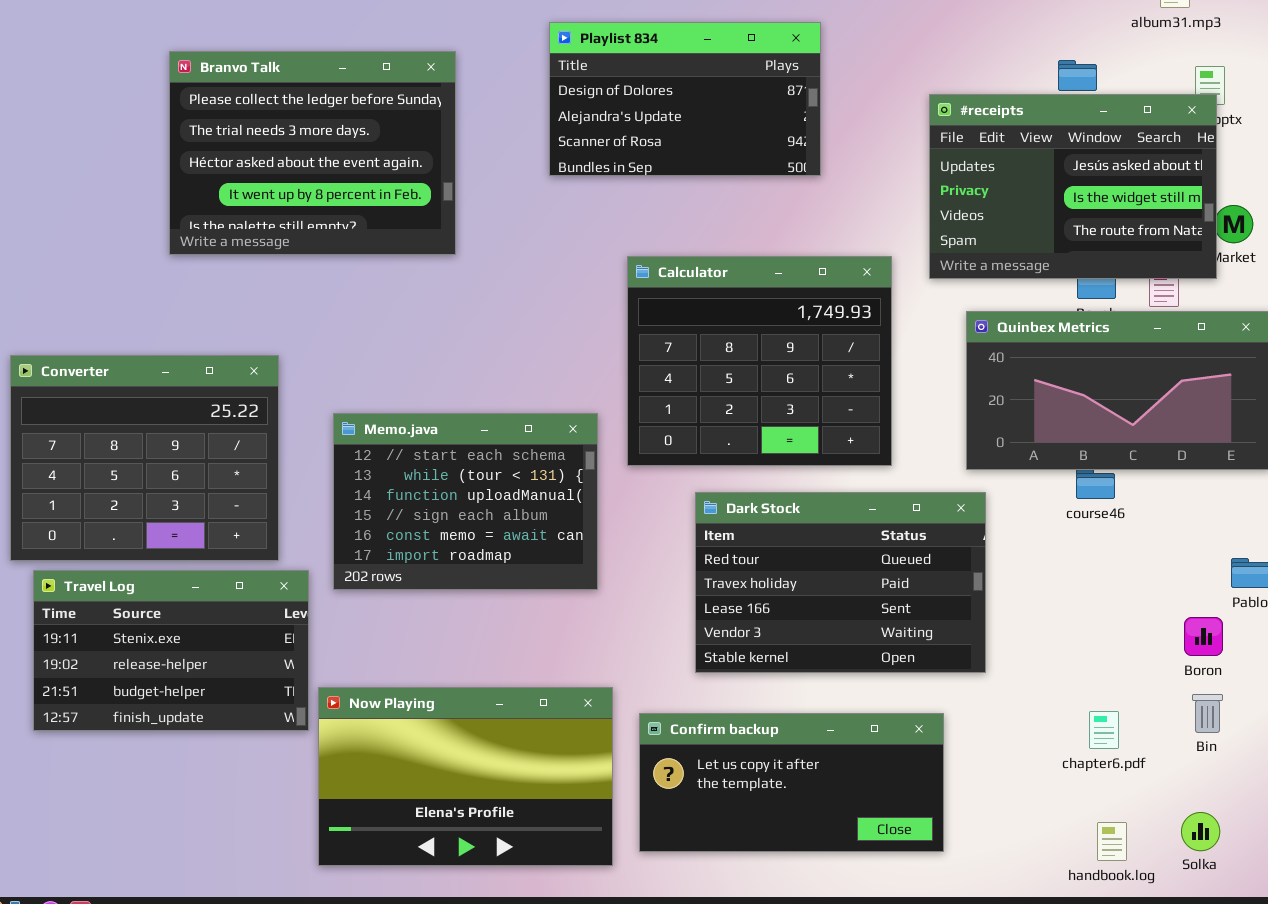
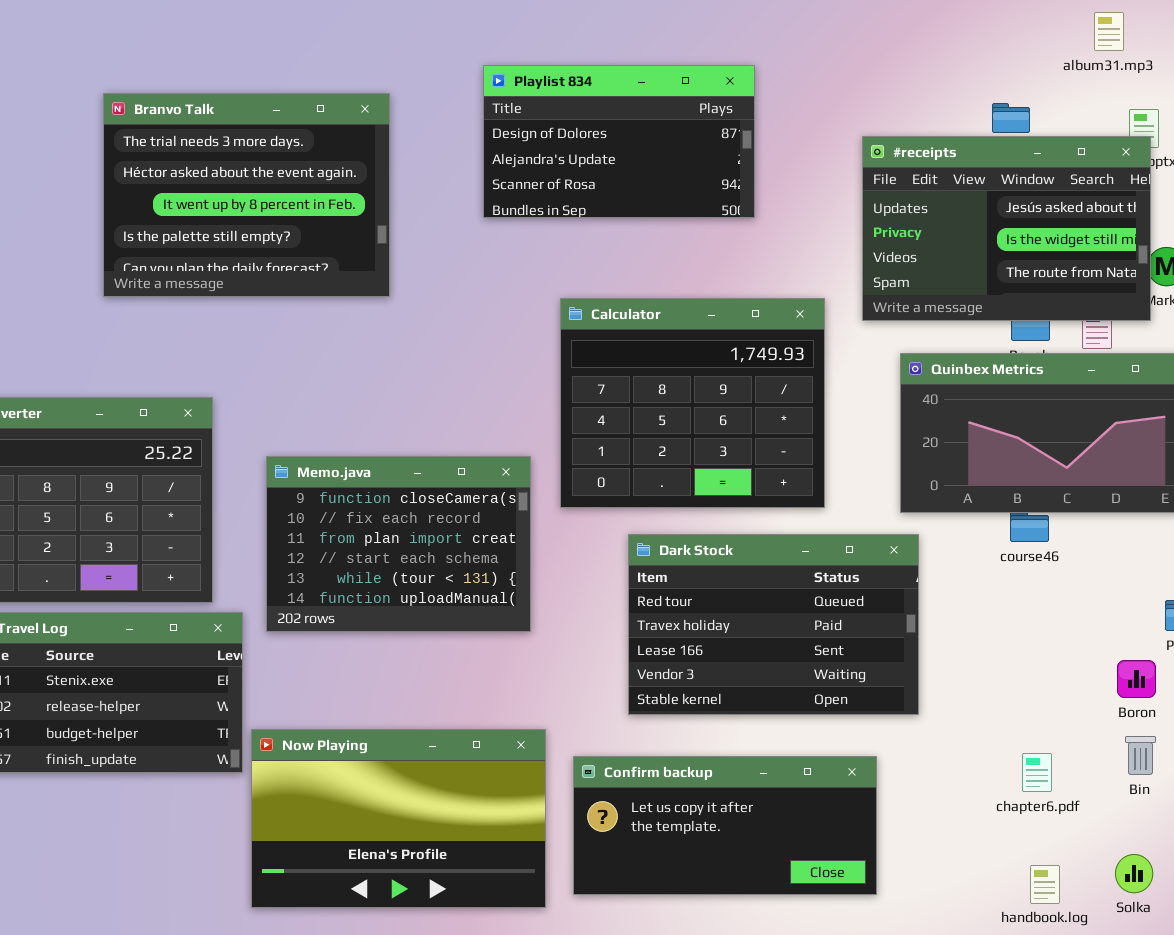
Branvo Talk: [169,51,456,255] -> [103,93,390,297], scrolled down 1 row
Memo.java: [333,413,598,590] -> [266,456,531,632], scrolled up 3 rows

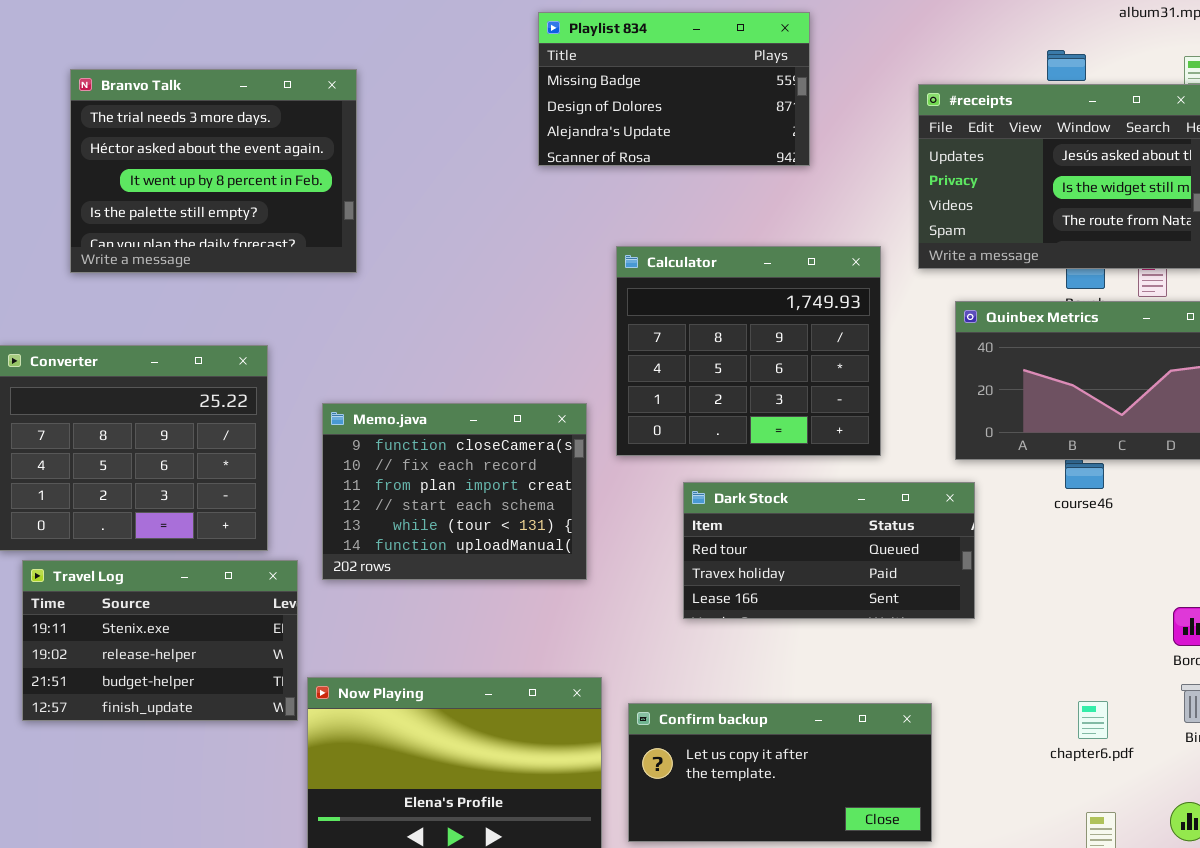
Playlist 834: [483,65,755,218] -> [538,12,810,166], scrolled up 1 row
Branvo Talk: [103,93,390,297] -> [70,69,357,273], moved
Dark Stock: [628,534,919,715] -> [683,482,975,619], resized

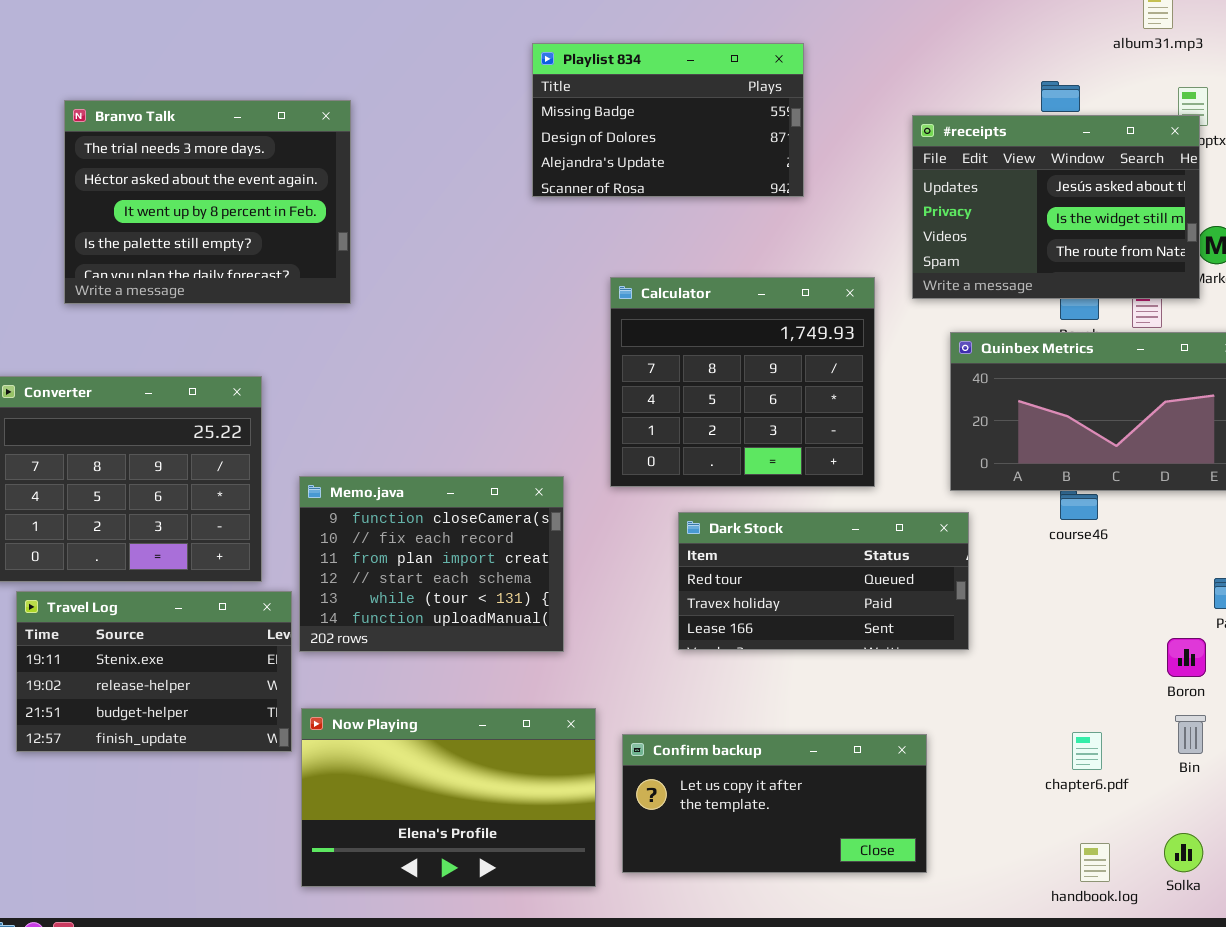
Memo.java: [322,403,587,580] -> [299,476,564,652], moved

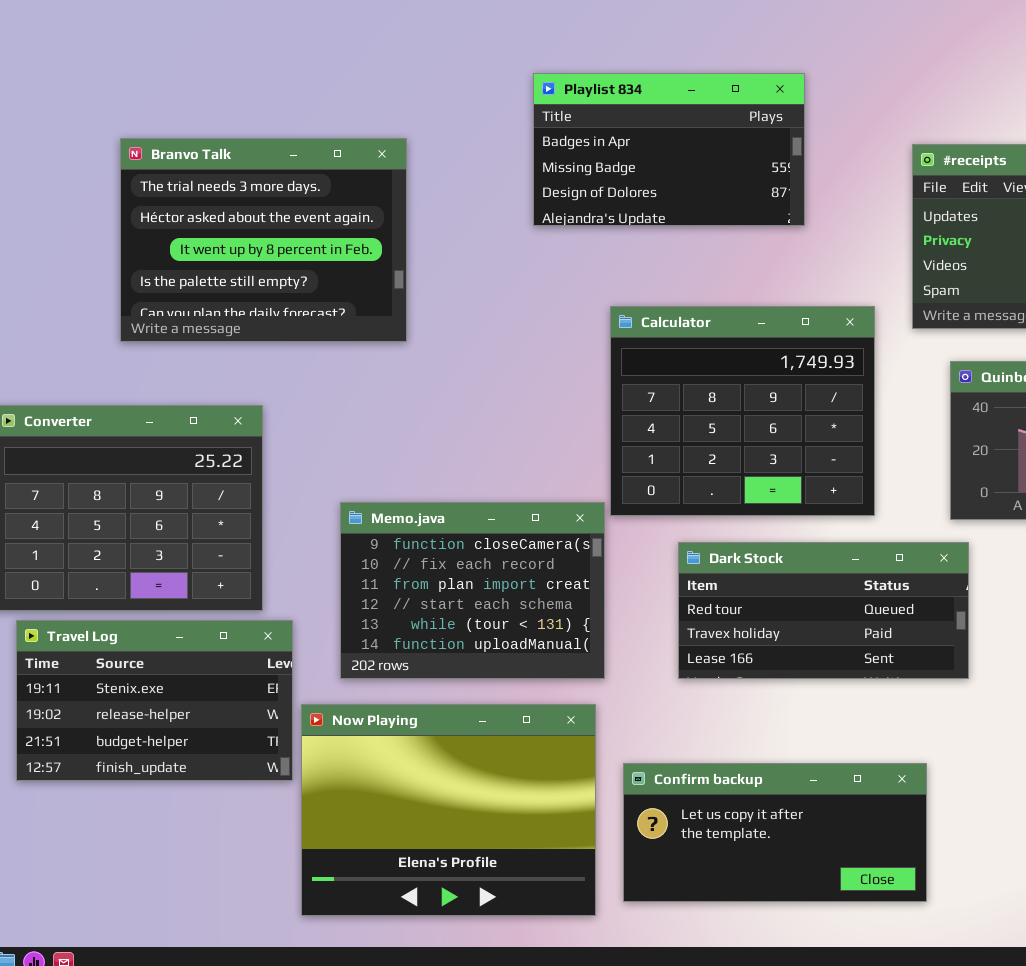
Playlist 834: [532,43,804,197] -> [533,73,805,226], scrolled up 1 row
Branvo Talk: [64,100,351,304] -> [120,138,407,342], moved
Memo.java: [299,476,564,652] -> [340,502,605,679], moved
Now Playing: [301,708,596,887] -> [301,704,596,916], resized

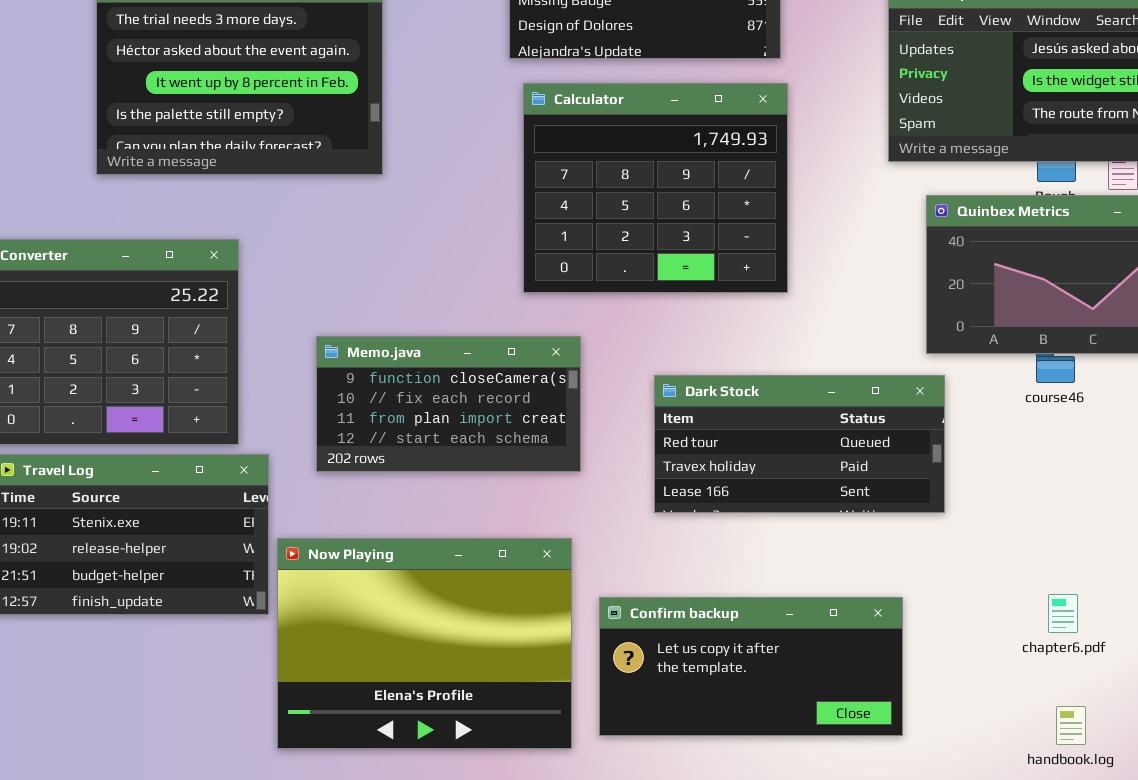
Calculator: [610,306,875,516] -> [523,83,788,293], moved
Memo.java: [340,502,605,679] -> [316,336,581,472], resized

